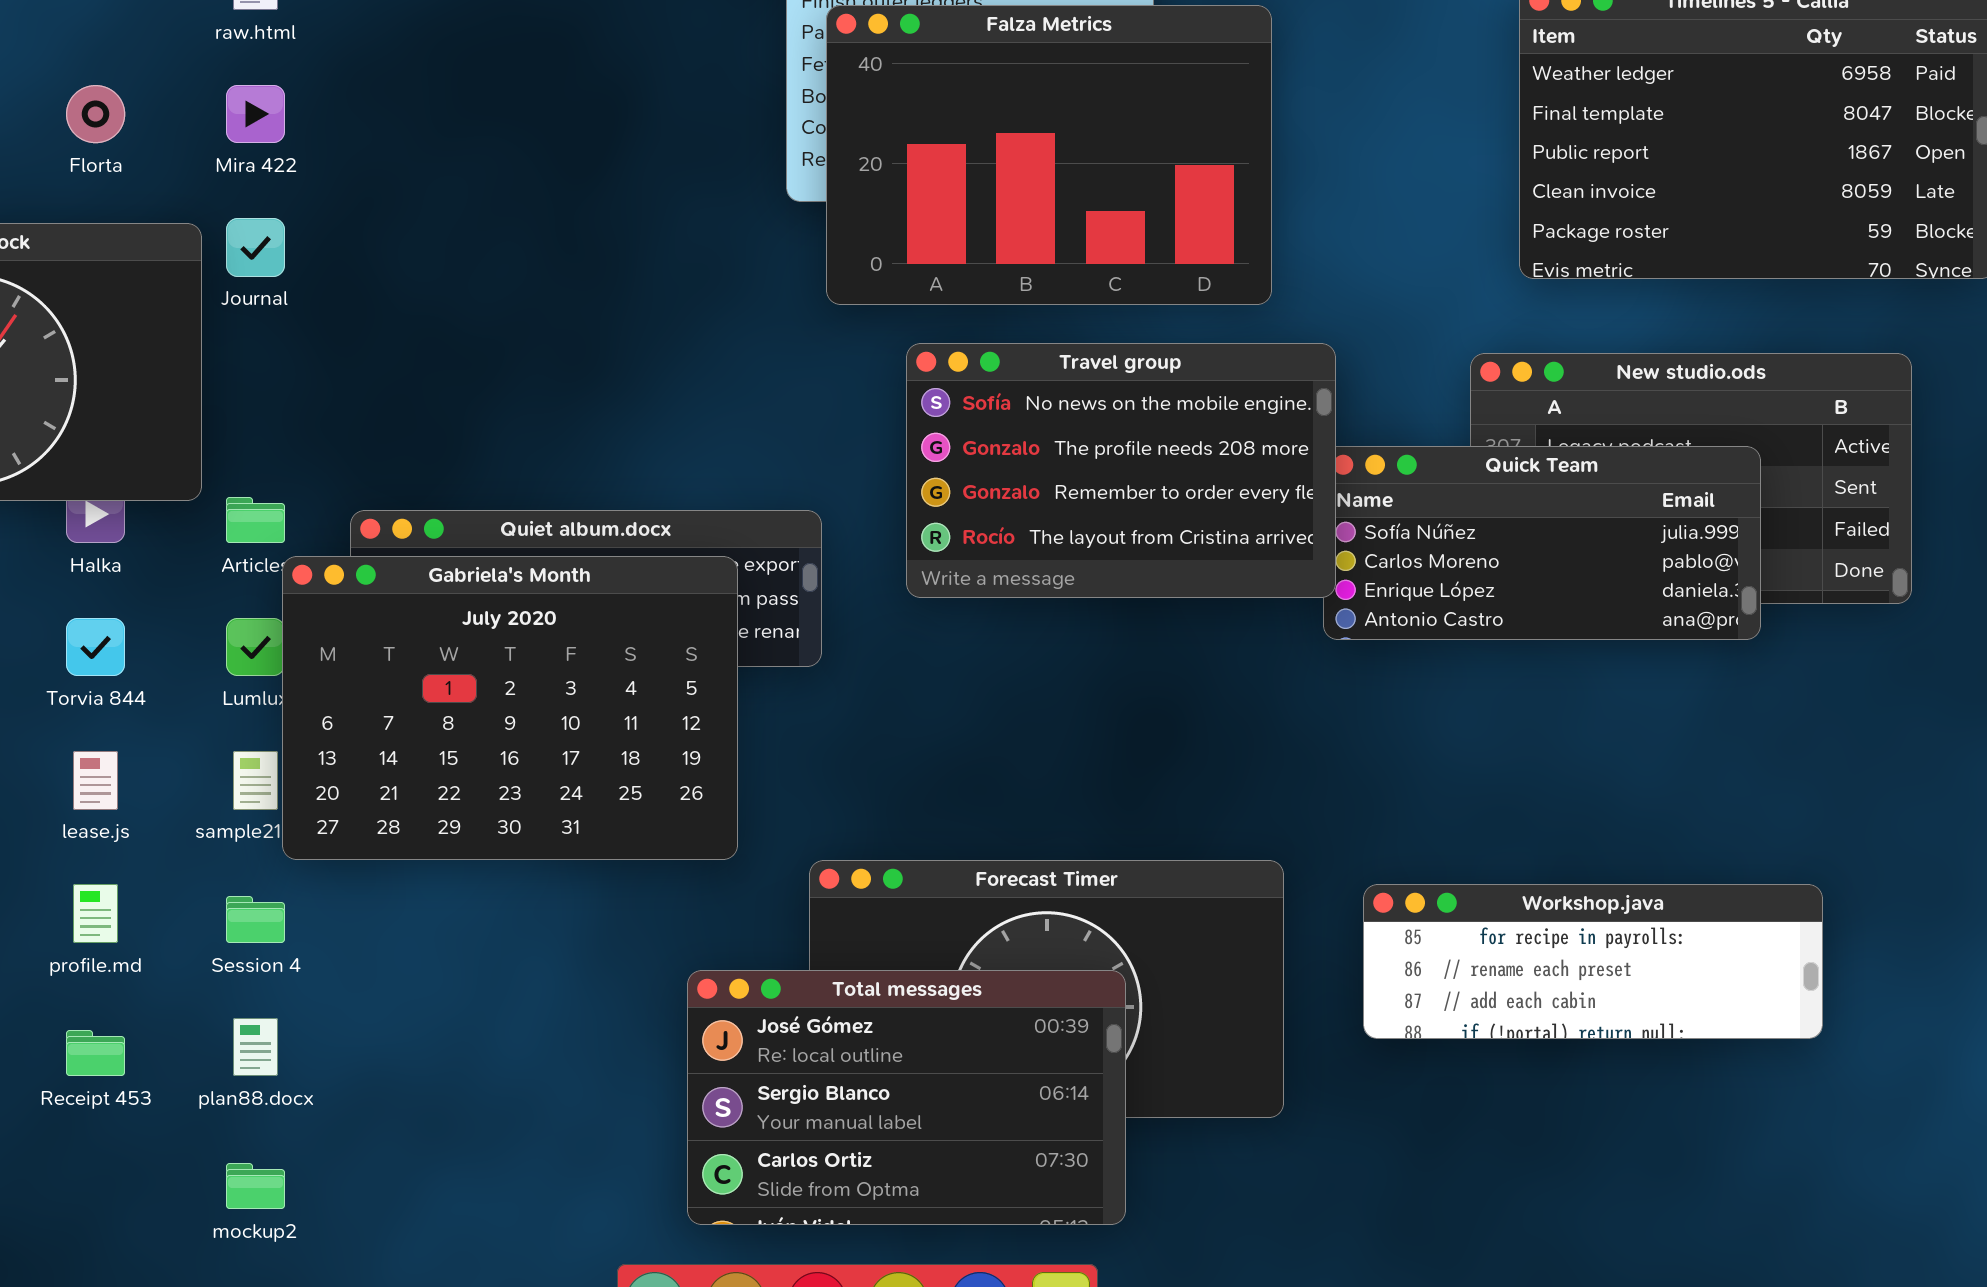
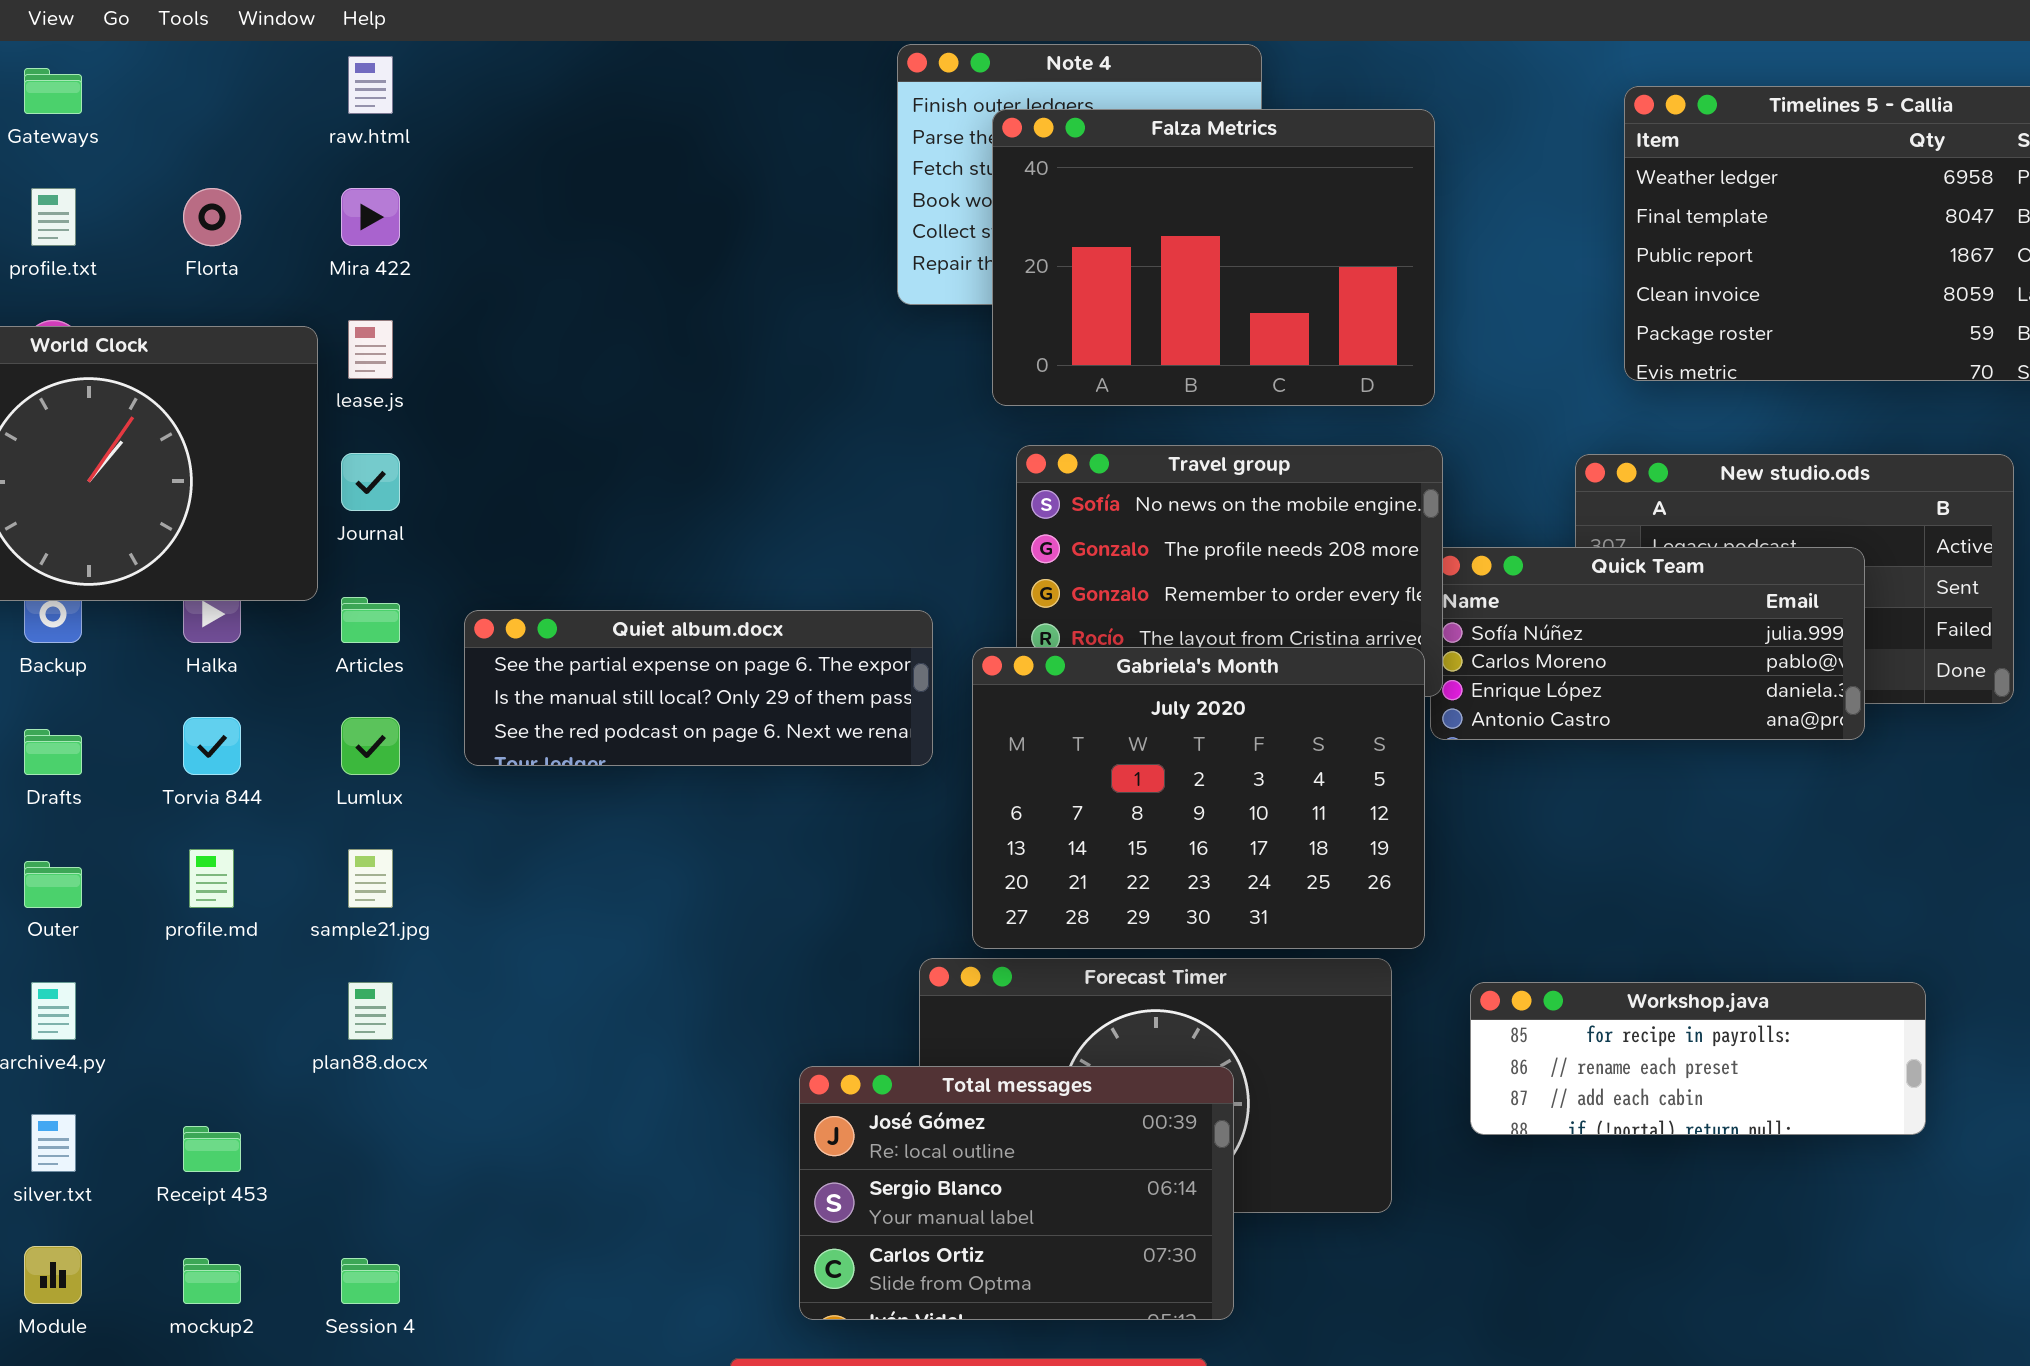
Falza Metrics: [826,5,1272,305] -> [992,109,1435,406], moved
Journal: [226,218,285,277] -> [341,453,400,511], moved
Gabriela's Month: [282,556,738,860] -> [972,647,1425,949], moved
lease.js: [73,751,118,810] -> [348,320,393,379], moved
profile.md: [73,884,118,943] -> [189,849,234,908], moved
Session 4: [226,896,285,943] -> [341,1258,400,1304], moved
plan88.docx: [233,1018,278,1076] -> [348,982,393,1040], moved
mockup2: [226,1163,285,1209] -> [183,1258,241,1304], moved

